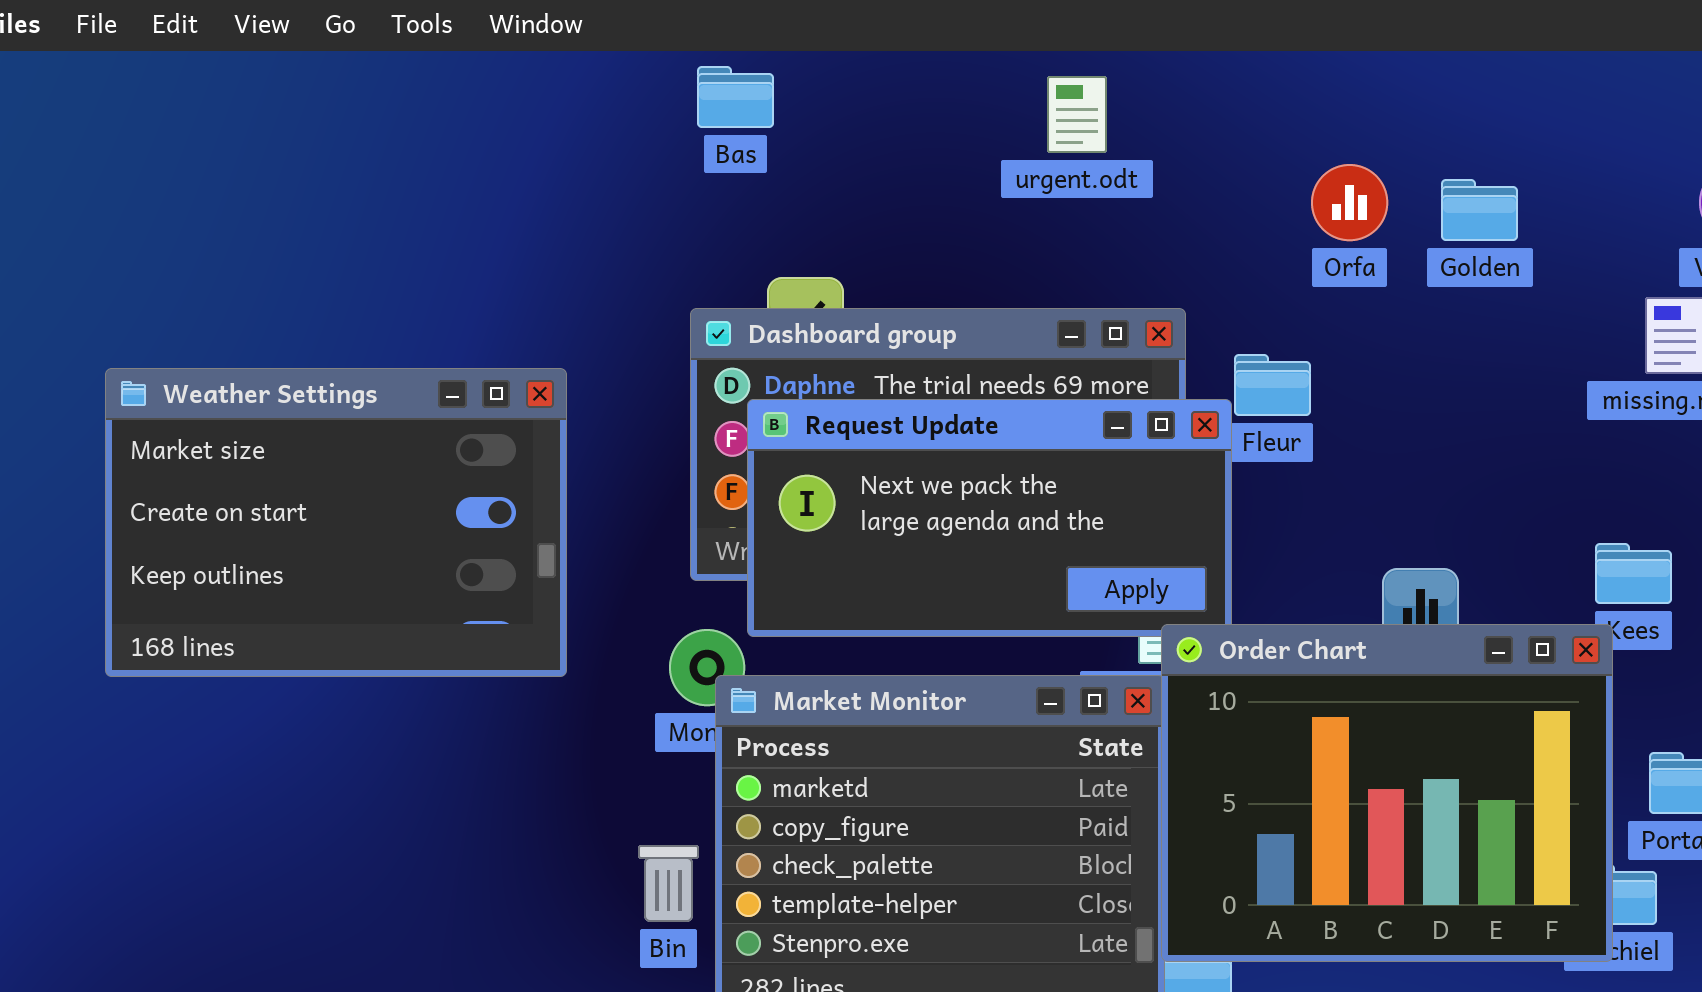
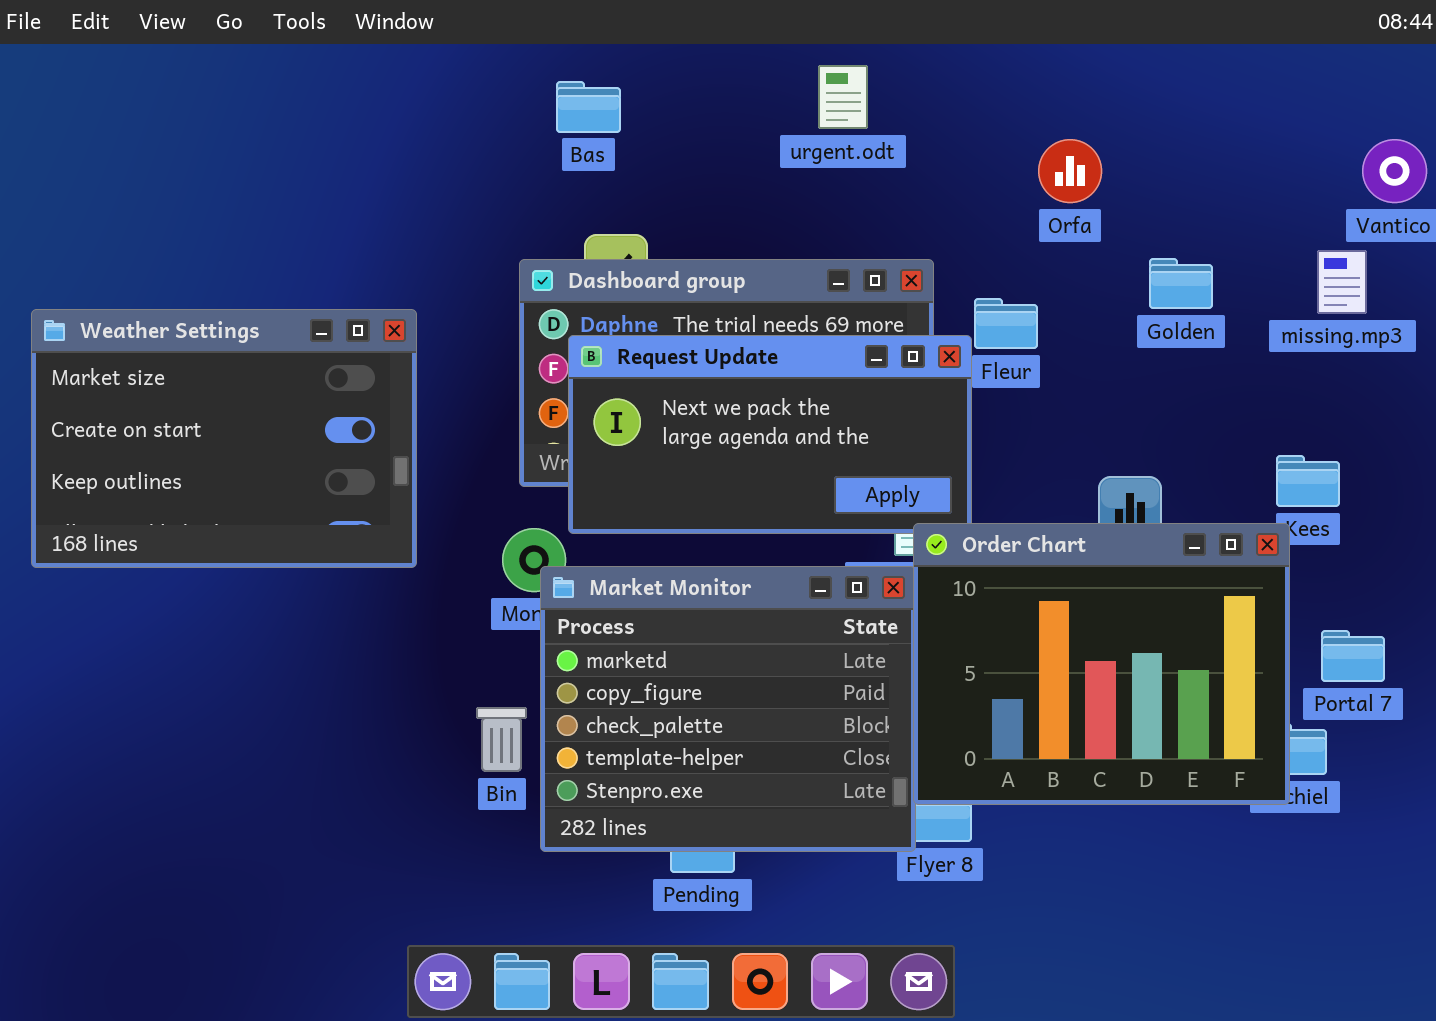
Bas: [697,66,774,128] -> [556,81,621,133], moved
Golden: [1441,179,1518,241] -> [1149,258,1213,309], moved

